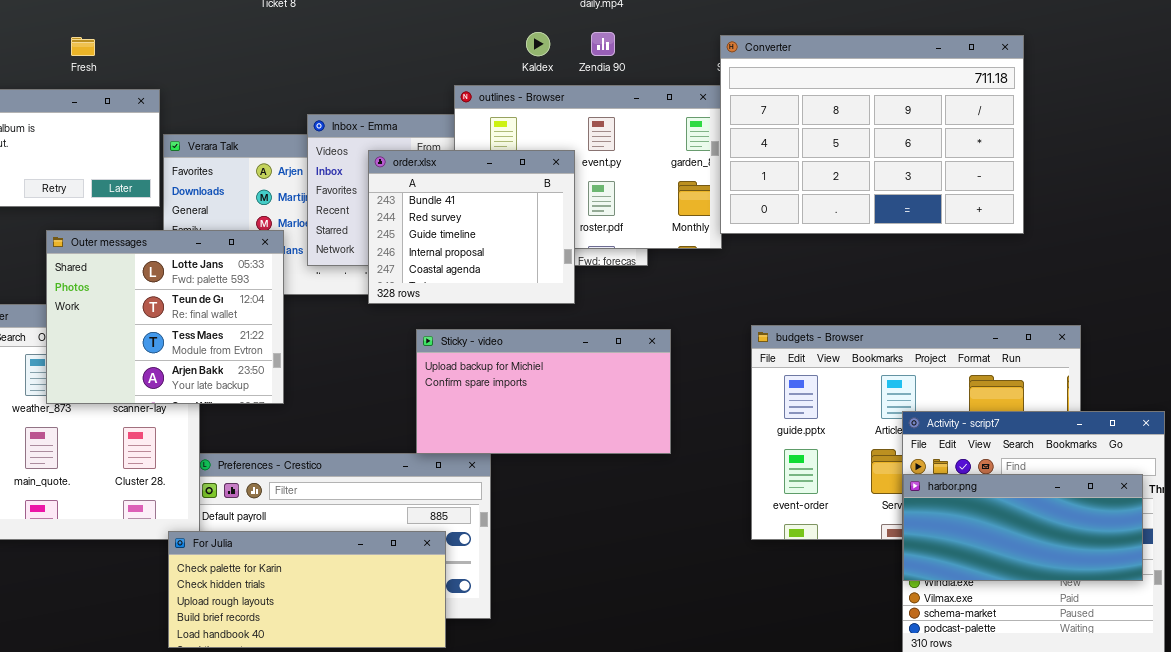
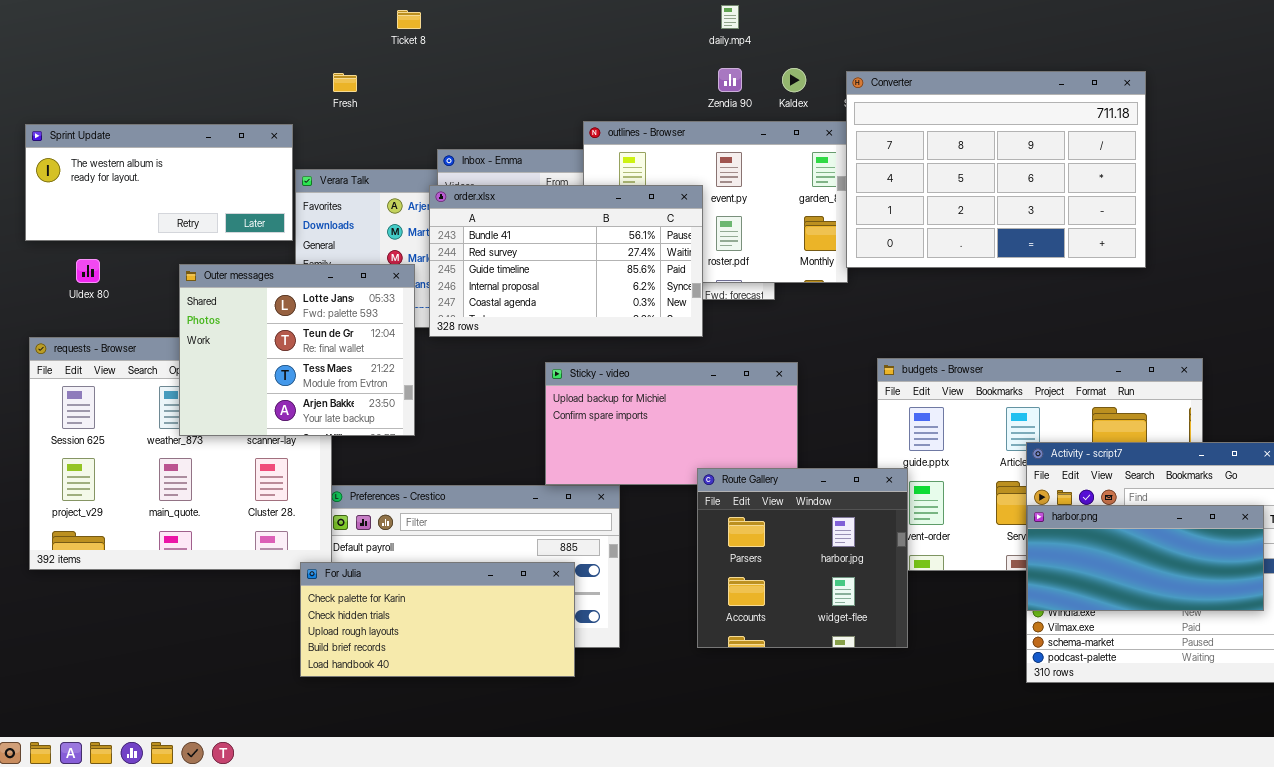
Kaldex: [526,32,550,56] -> [782,68,806,92], moved
Fresh: [71,37,95,56] -> [333,73,357,92], moved
order.xlsx: [368,150,575,304] -> [429,185,703,337], resized
Route Gallery: none -> [697,468,908,648], opened

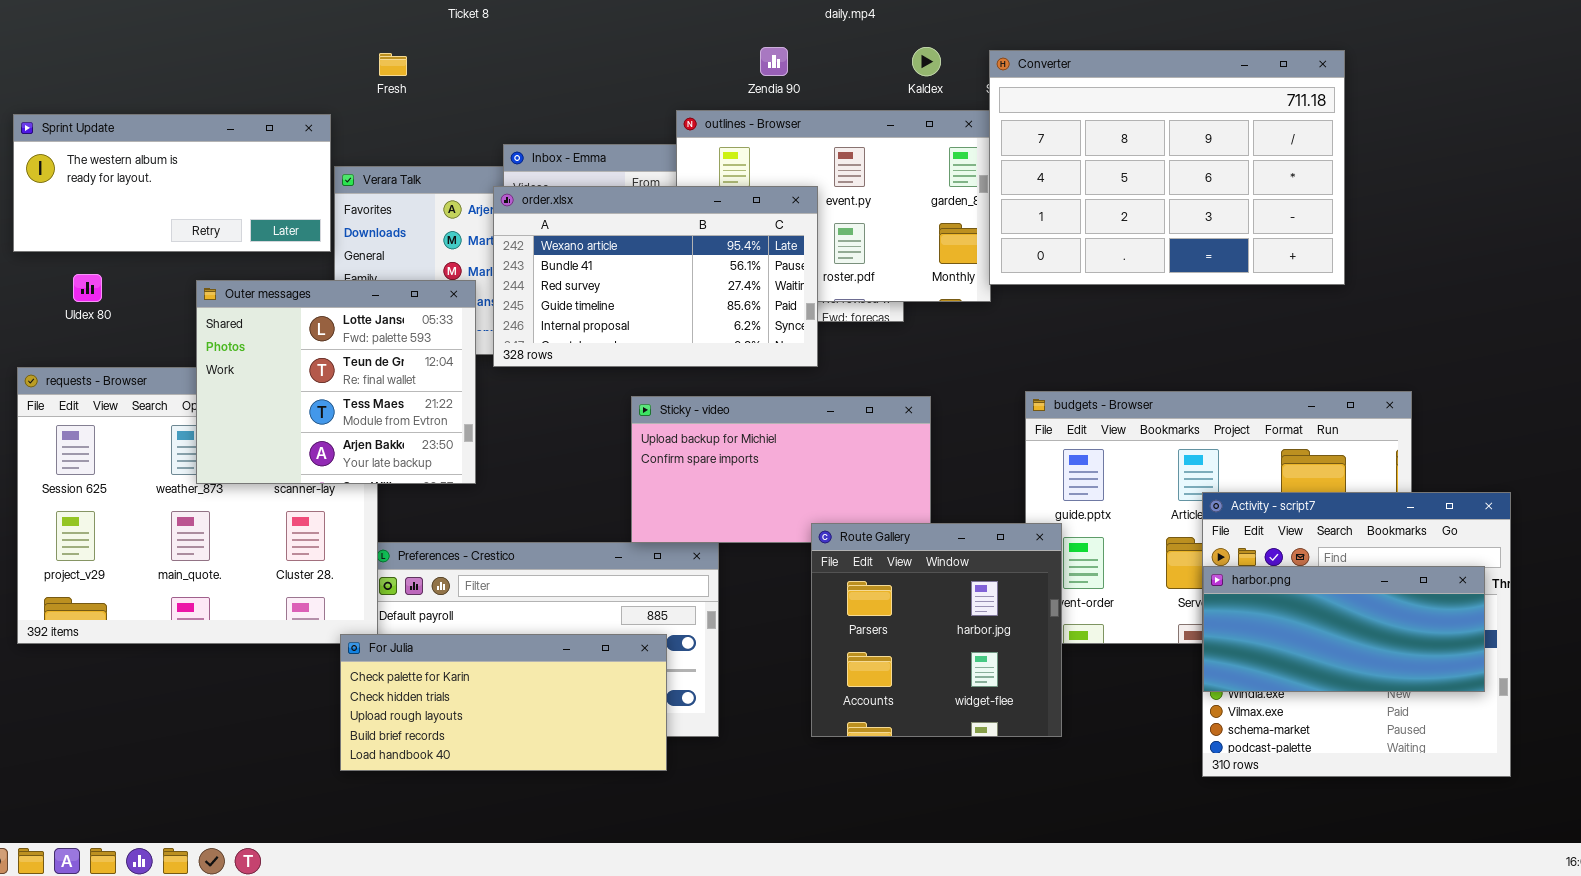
Zendia 90: [718,68,742,92] -> [760,47,788,76], moved
order.xlsx: [429,185,703,337] -> [493,186,818,367], scrolled up 1 row

